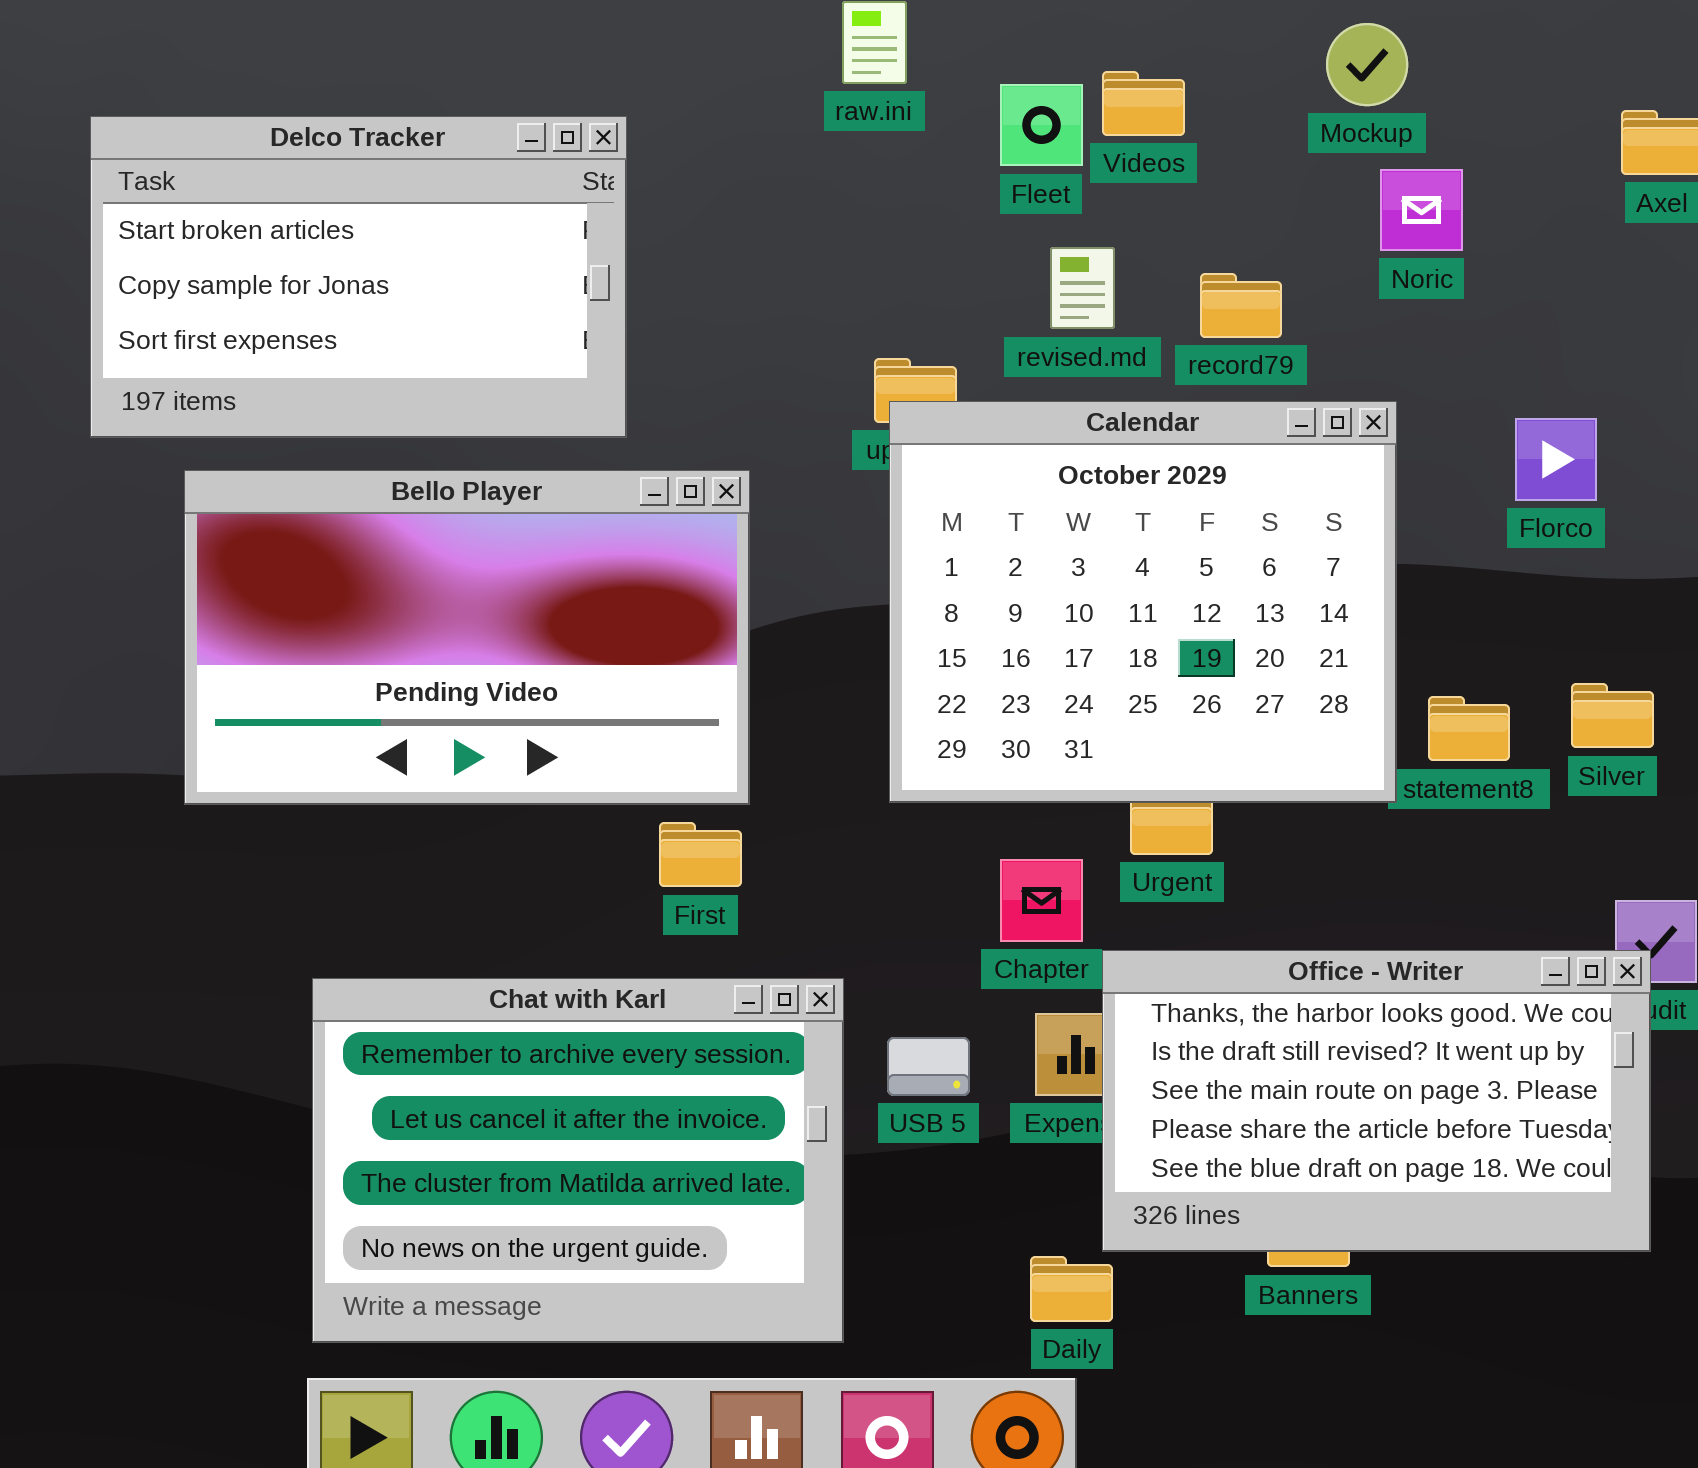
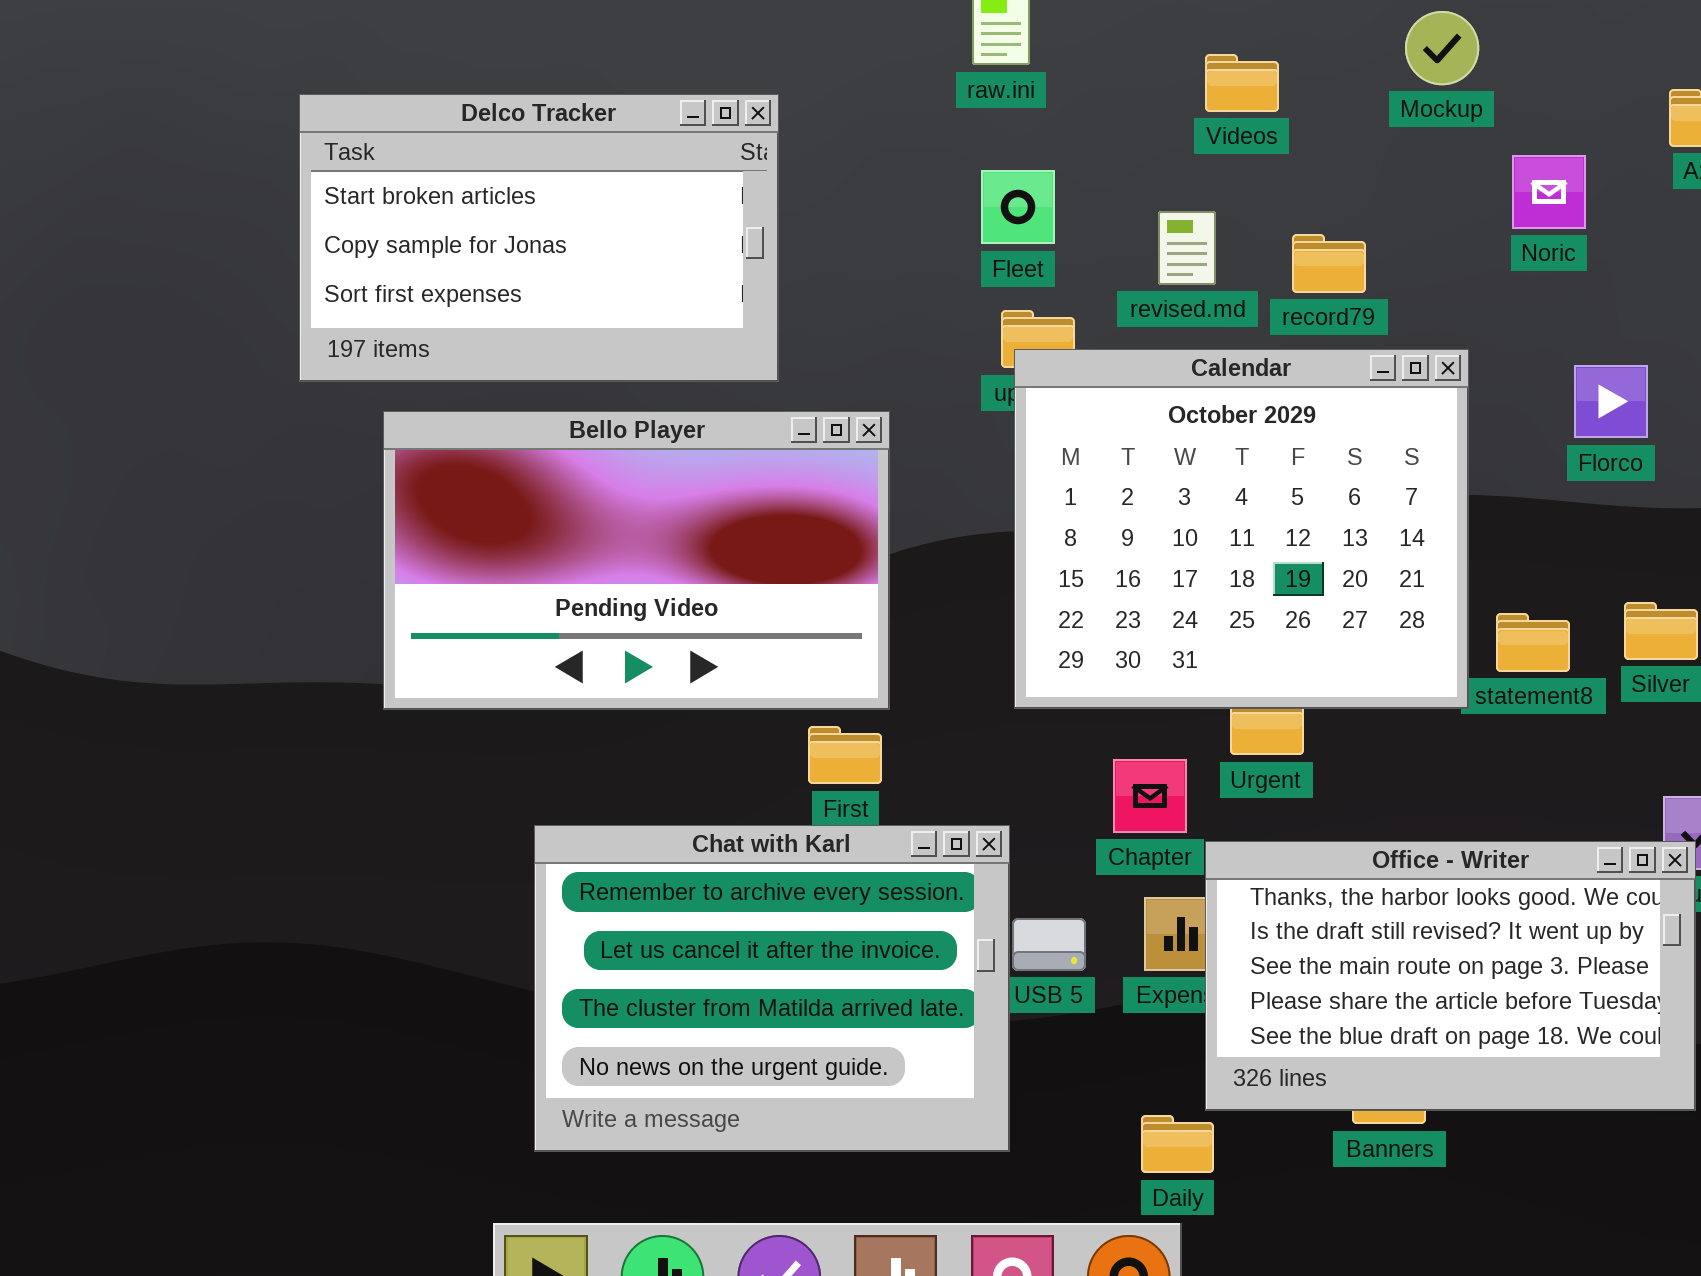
Fleet: [1000,84,1083,166] -> [981,170,1055,244], moved
Noric: [1380,169,1463,251] -> [1512,155,1586,229], moved
Chat with Karl: [312,978,844,1343] -> [534,825,1010,1152], moved

